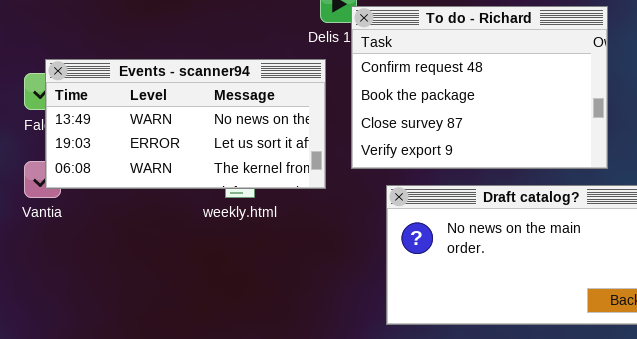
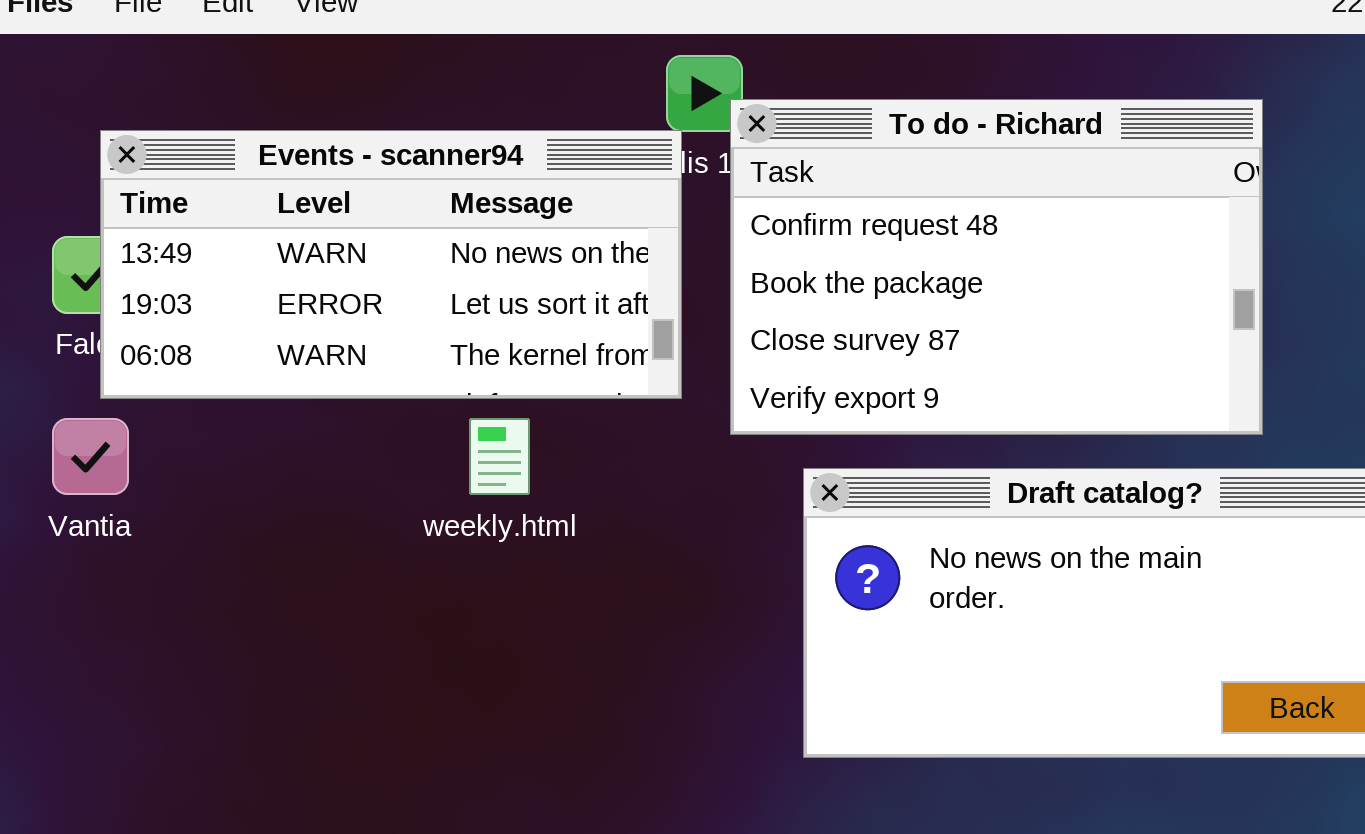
Events - scanner94: [45,59,326,189] -> [100,130,682,399], moved

